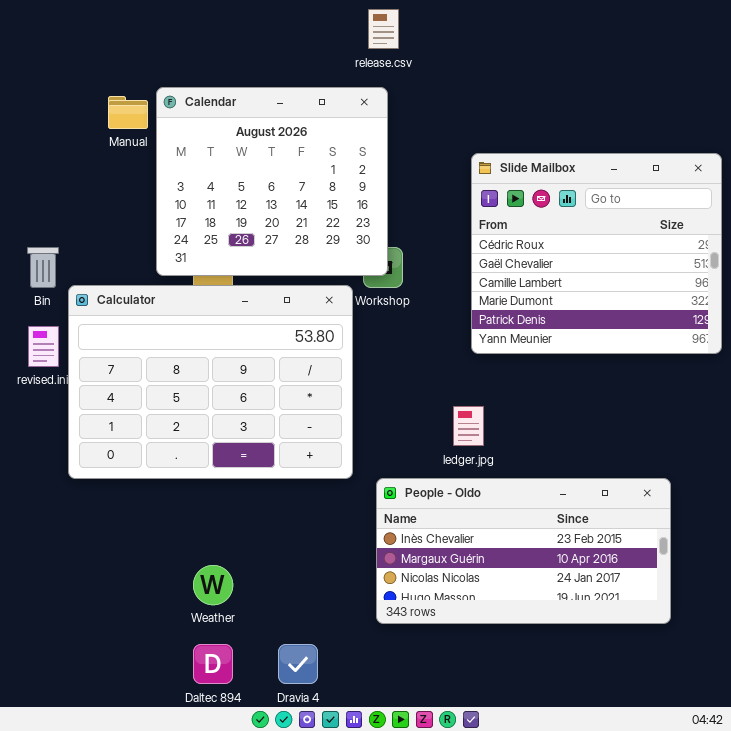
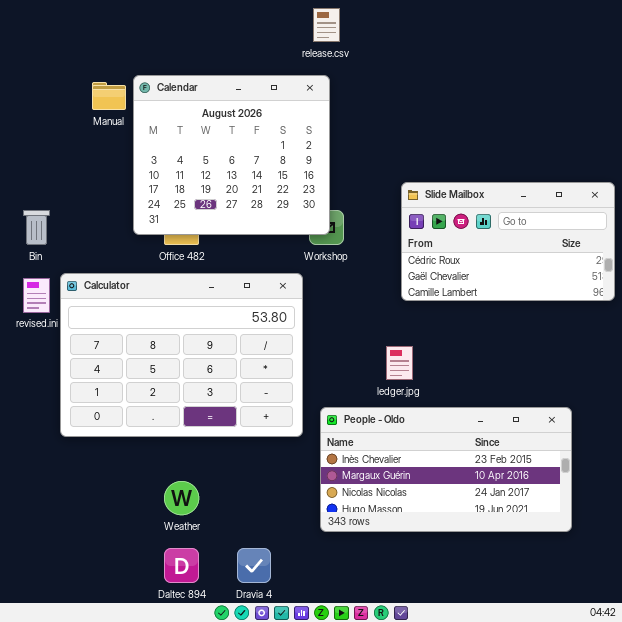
Slide Mailbox: [471,153,722,354] -> [401,182,615,301], resized
Calculator: [68,285,353,479] -> [60,273,303,437], moved

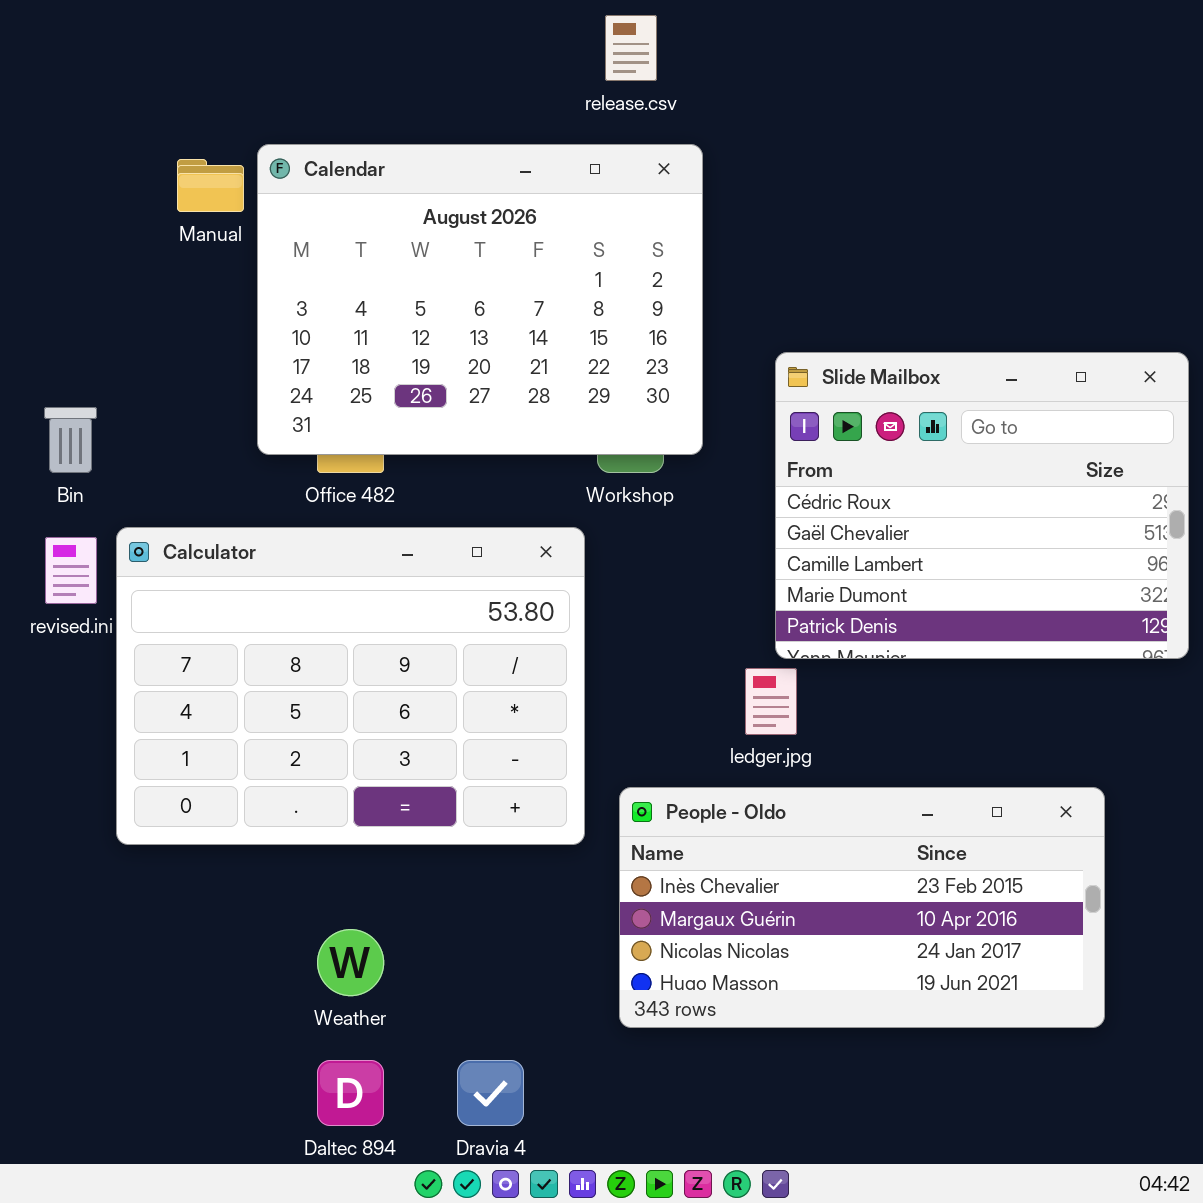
Calendar: [133,75,330,235] -> [257,144,703,455], resized
Slide Mailbox: [401,182,615,301] -> [775,352,1189,659], resized

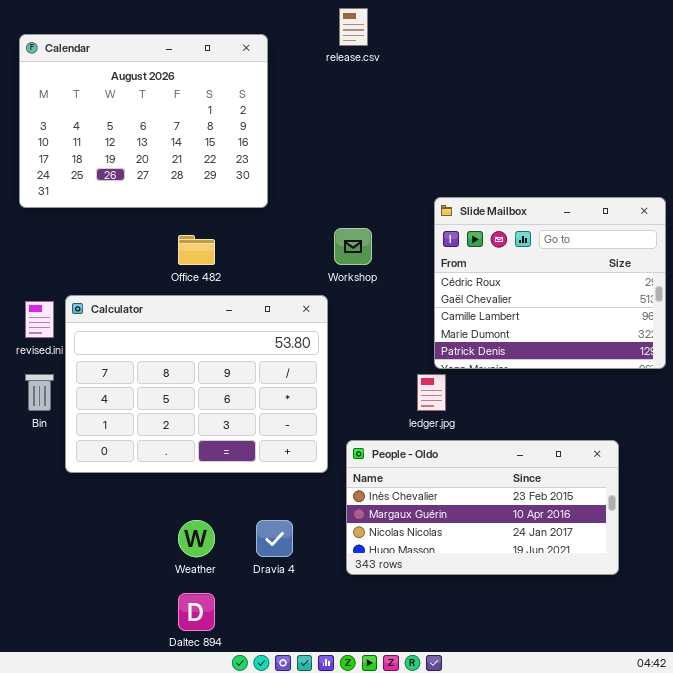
Calendar: [257,144,703,455] -> [19,34,268,208], moved
Bin: [44,407,97,473] -> [25,374,54,411], moved
Dravia 4: [457,1060,524,1126] -> [256,520,293,557], moved

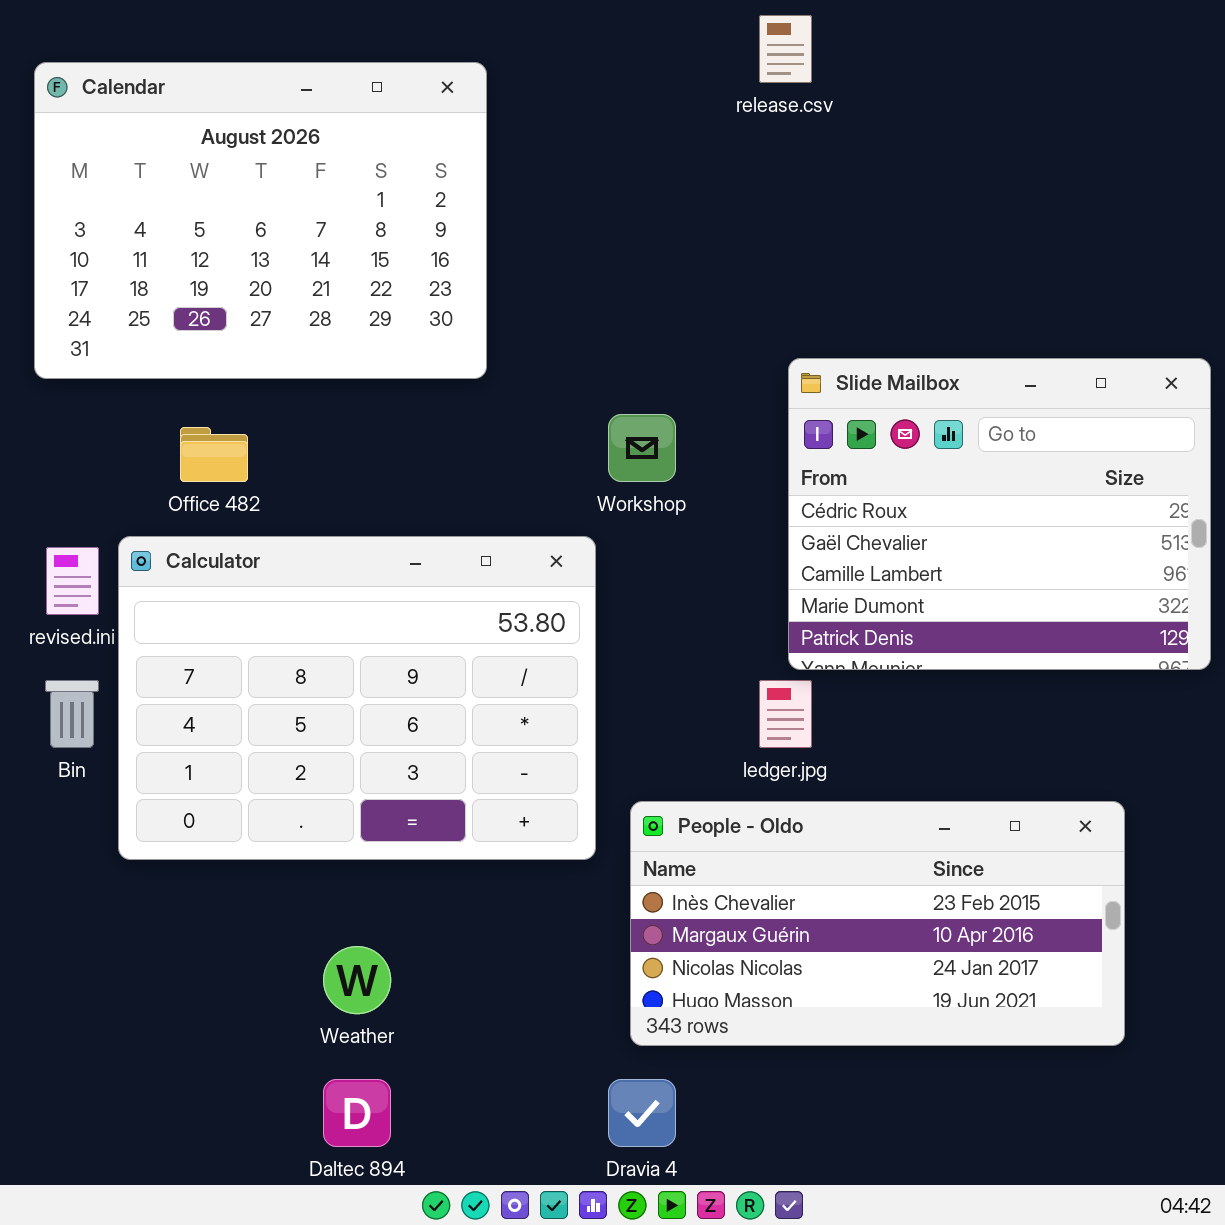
release.csv: [339,8,368,46] -> [759,15,812,83], moved
Office 482: [178,235,215,265] -> [180,427,248,482], moved
Dravia 4: [256,520,293,557] -> [608,1079,676,1147], moved

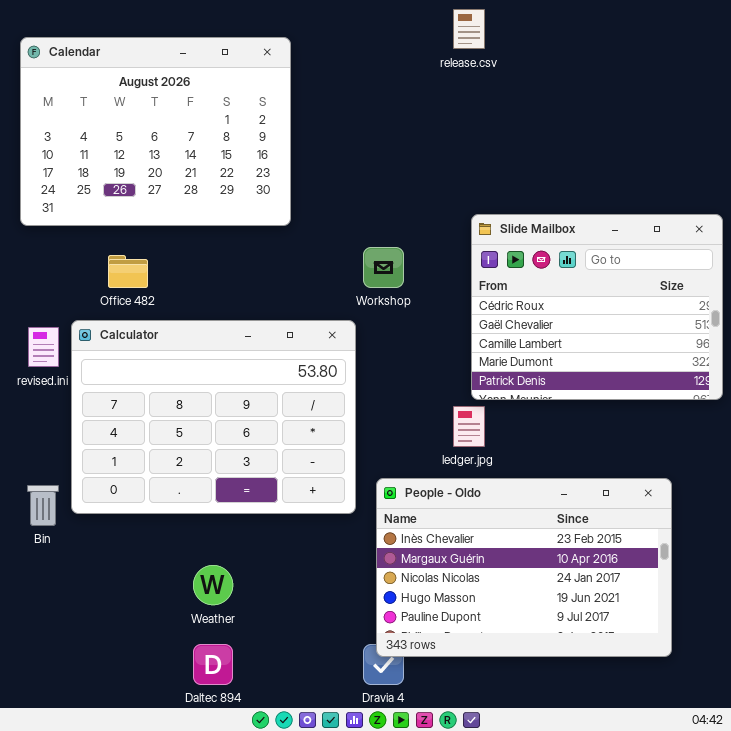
Bin: [45,680,99,748] -> [27,485,59,526], moved
People - Oldo: [630,801,1125,1046] -> [376,478,672,657], resized

